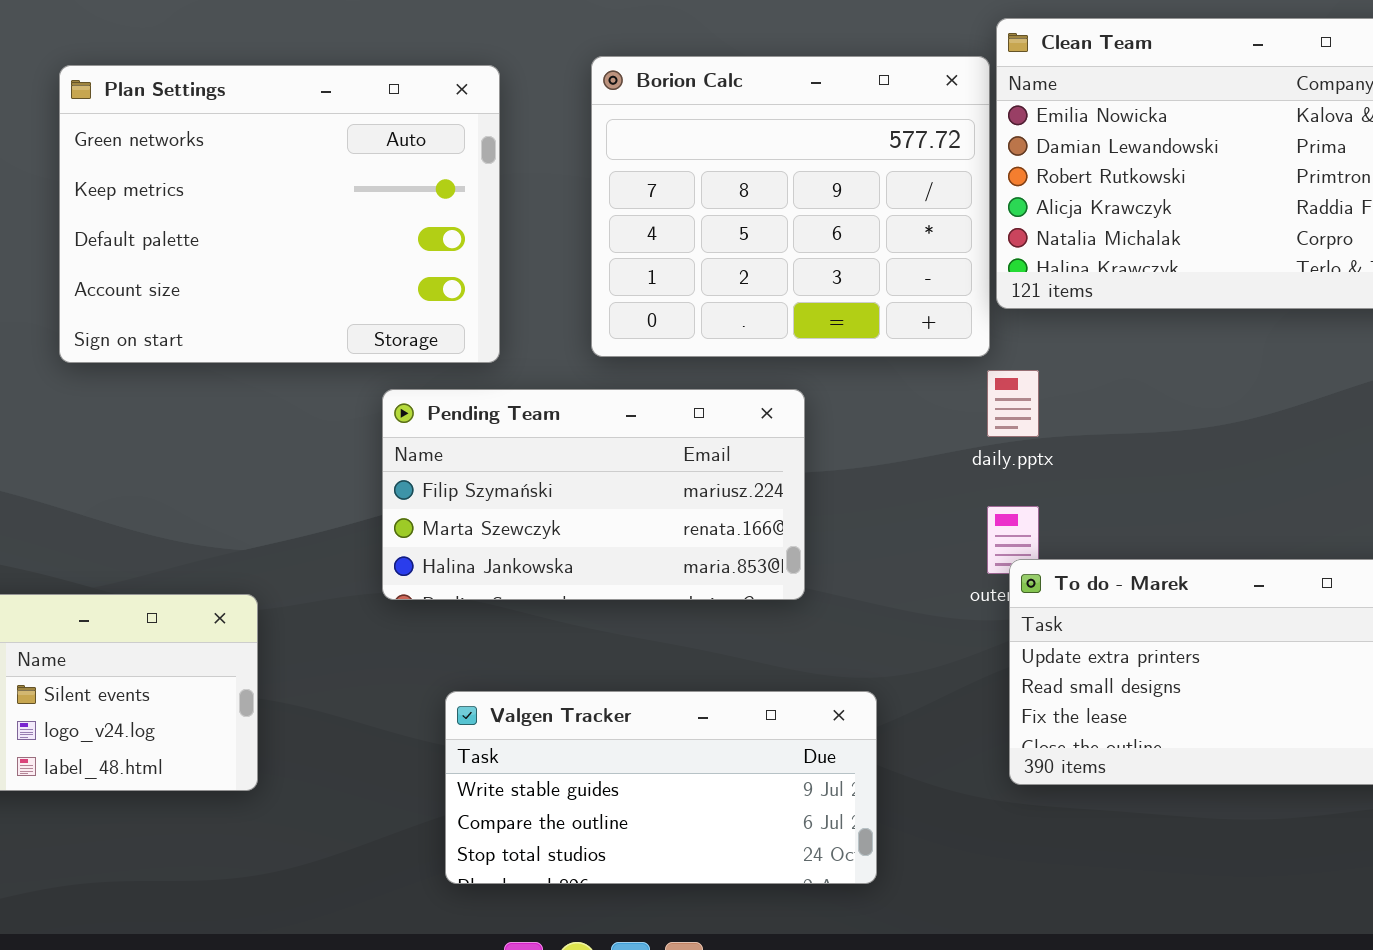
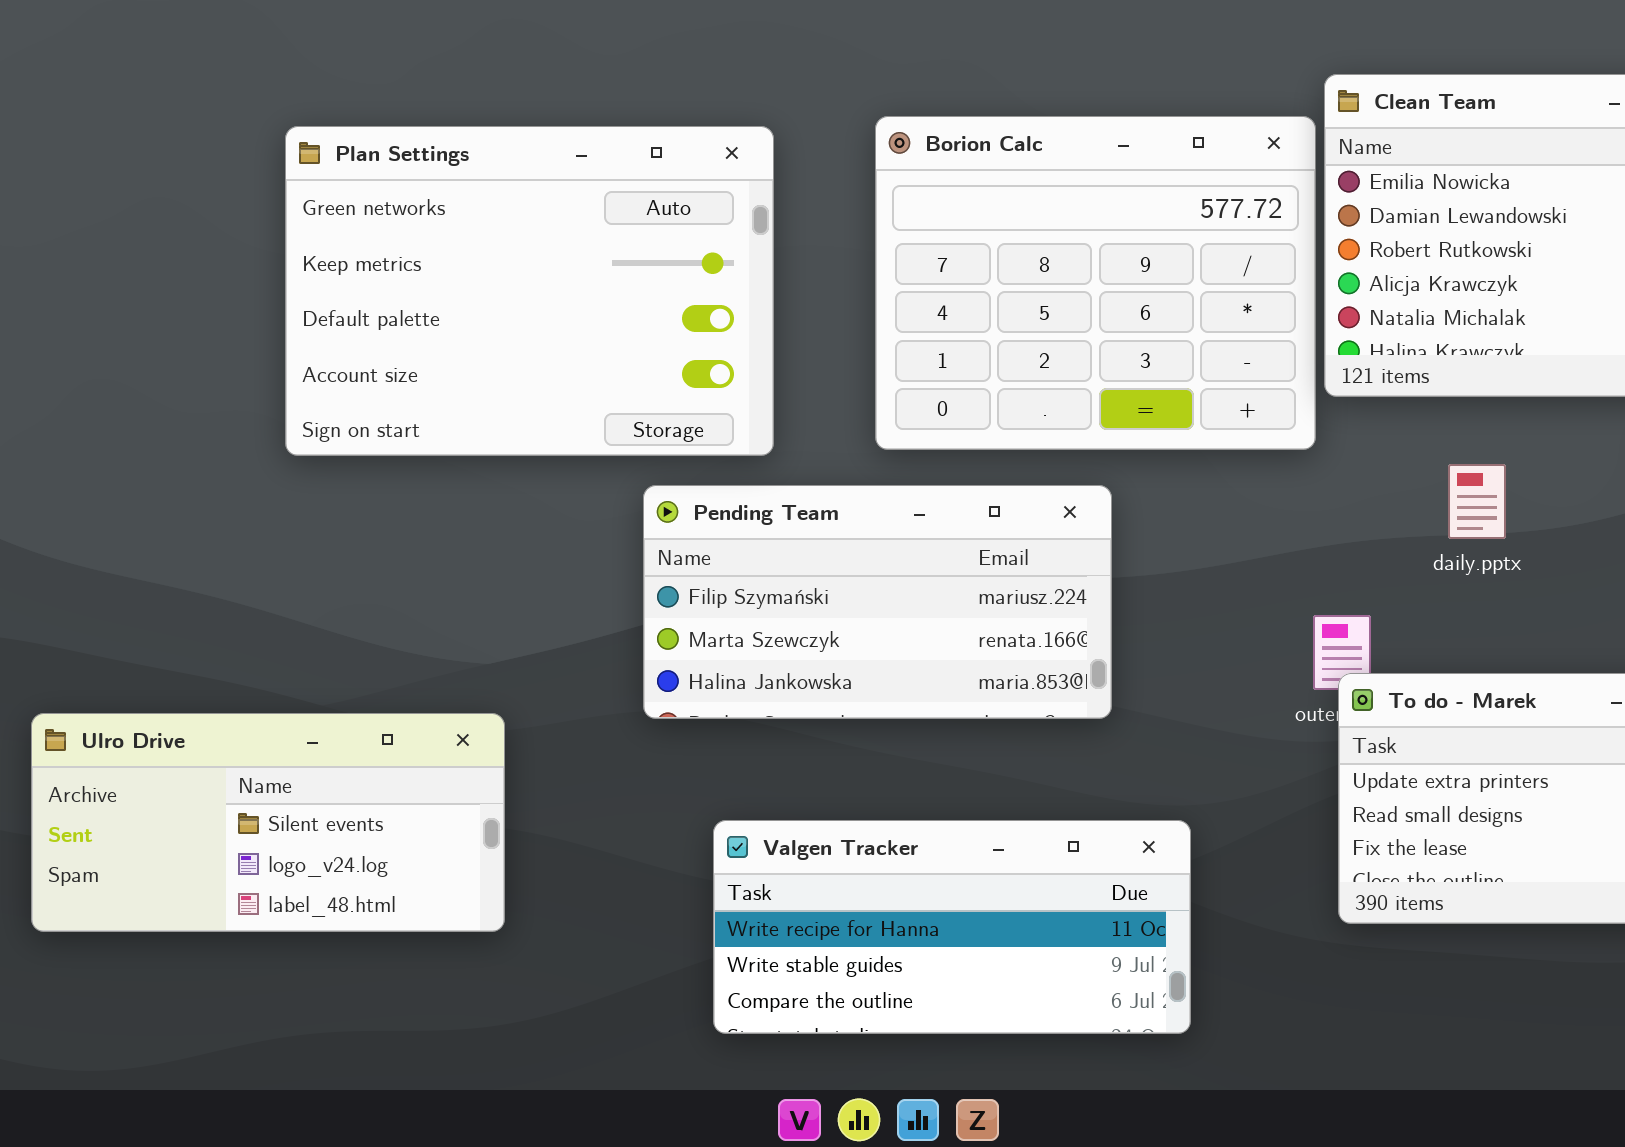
daily.pptx: [987,370,1039,437] -> [1448,464,1506,539], moved
Valgen Tracker: [445,691,877,884] -> [713,820,1191,1034], scrolled up 1 row

